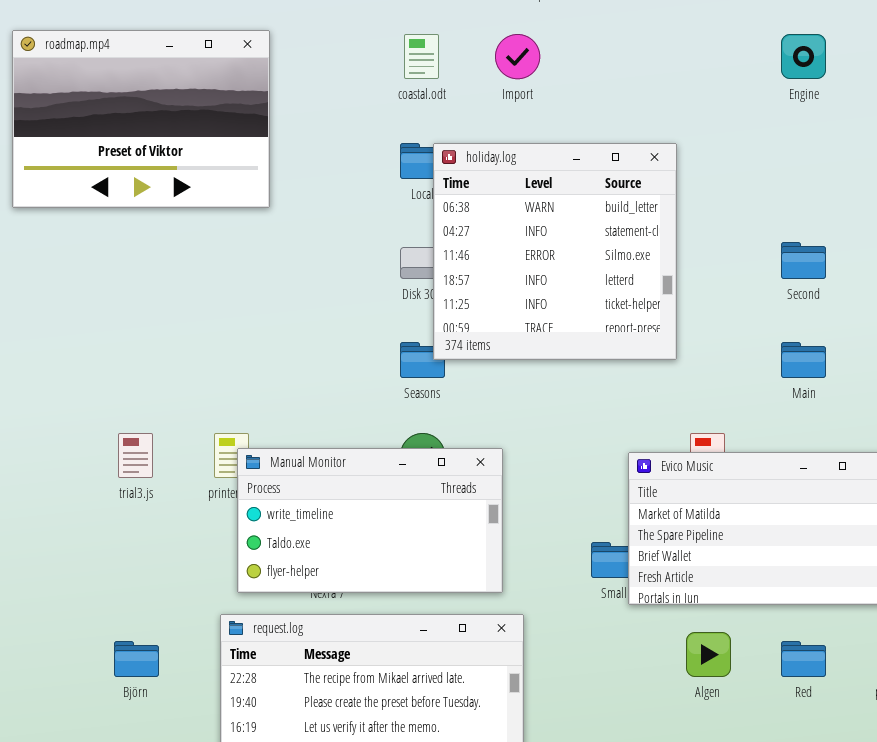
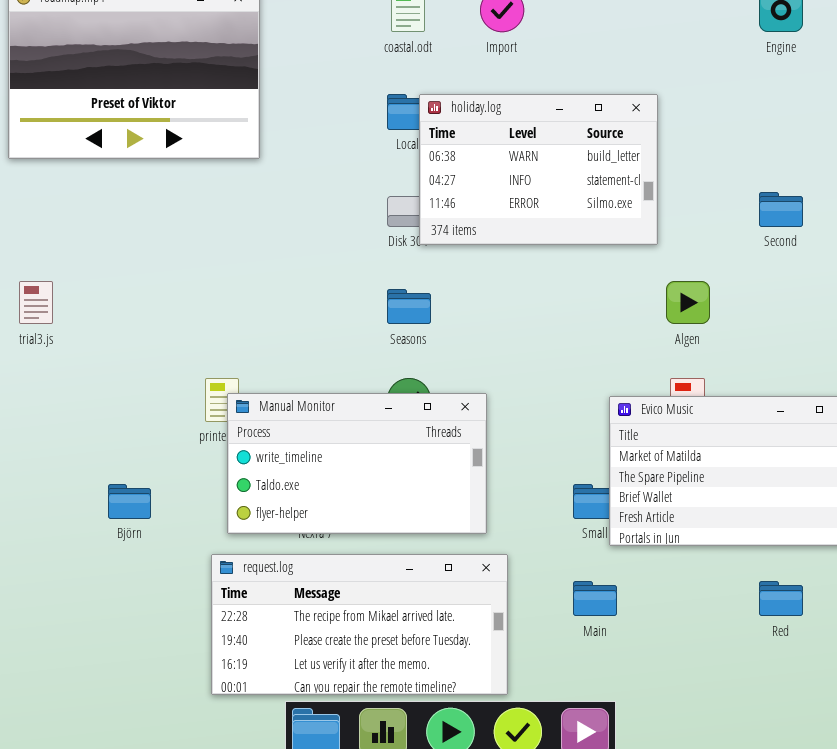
holiday.log: [433,143,677,360] -> [419,94,658,245], resized
Main: [781,342,826,378] -> [573,581,617,616], moved
trial3.js: [118,433,153,478] -> [19,281,53,324], moved
Algen: [686,632,731,677] -> [666,281,710,324], moved
Björn: [114,641,159,677] -> [108,484,151,519], moved

